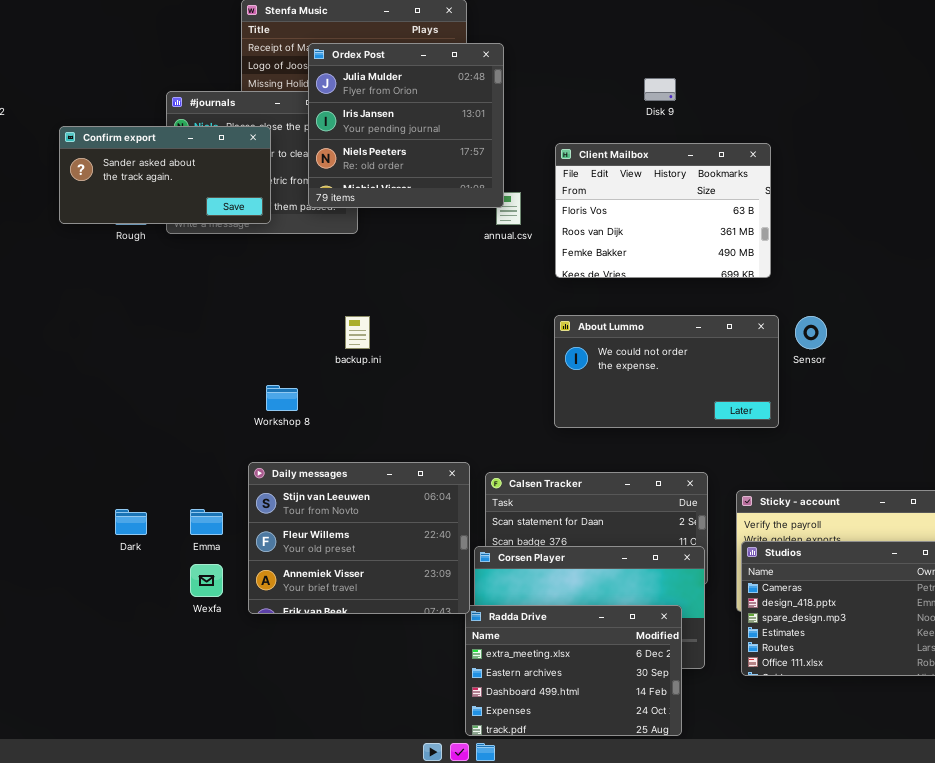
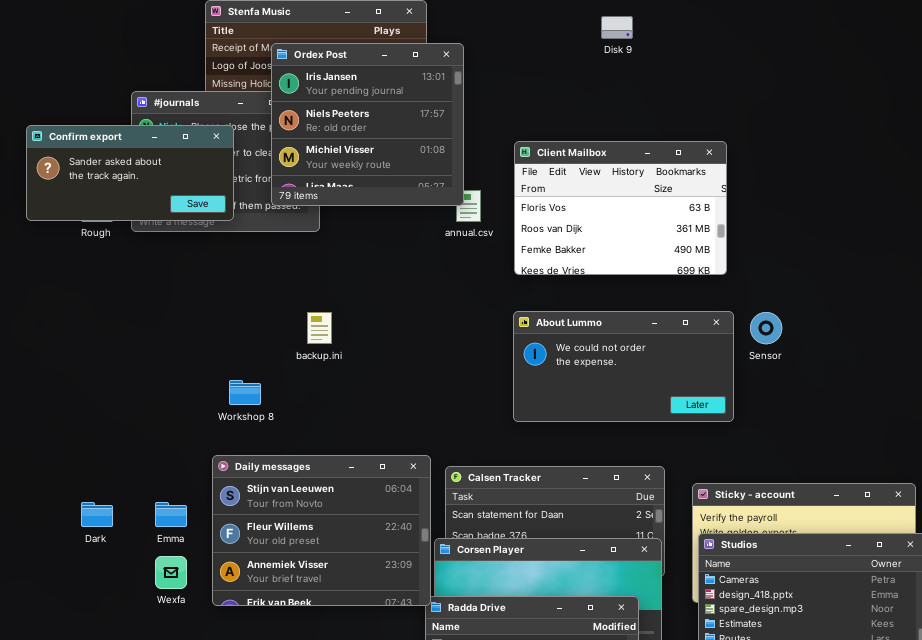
Ordex Post: [308,43,504,208] -> [271,43,464,206], scrolled down 1 row
Disk 9: [644,78,676,101] -> [601,16,633,39], moved

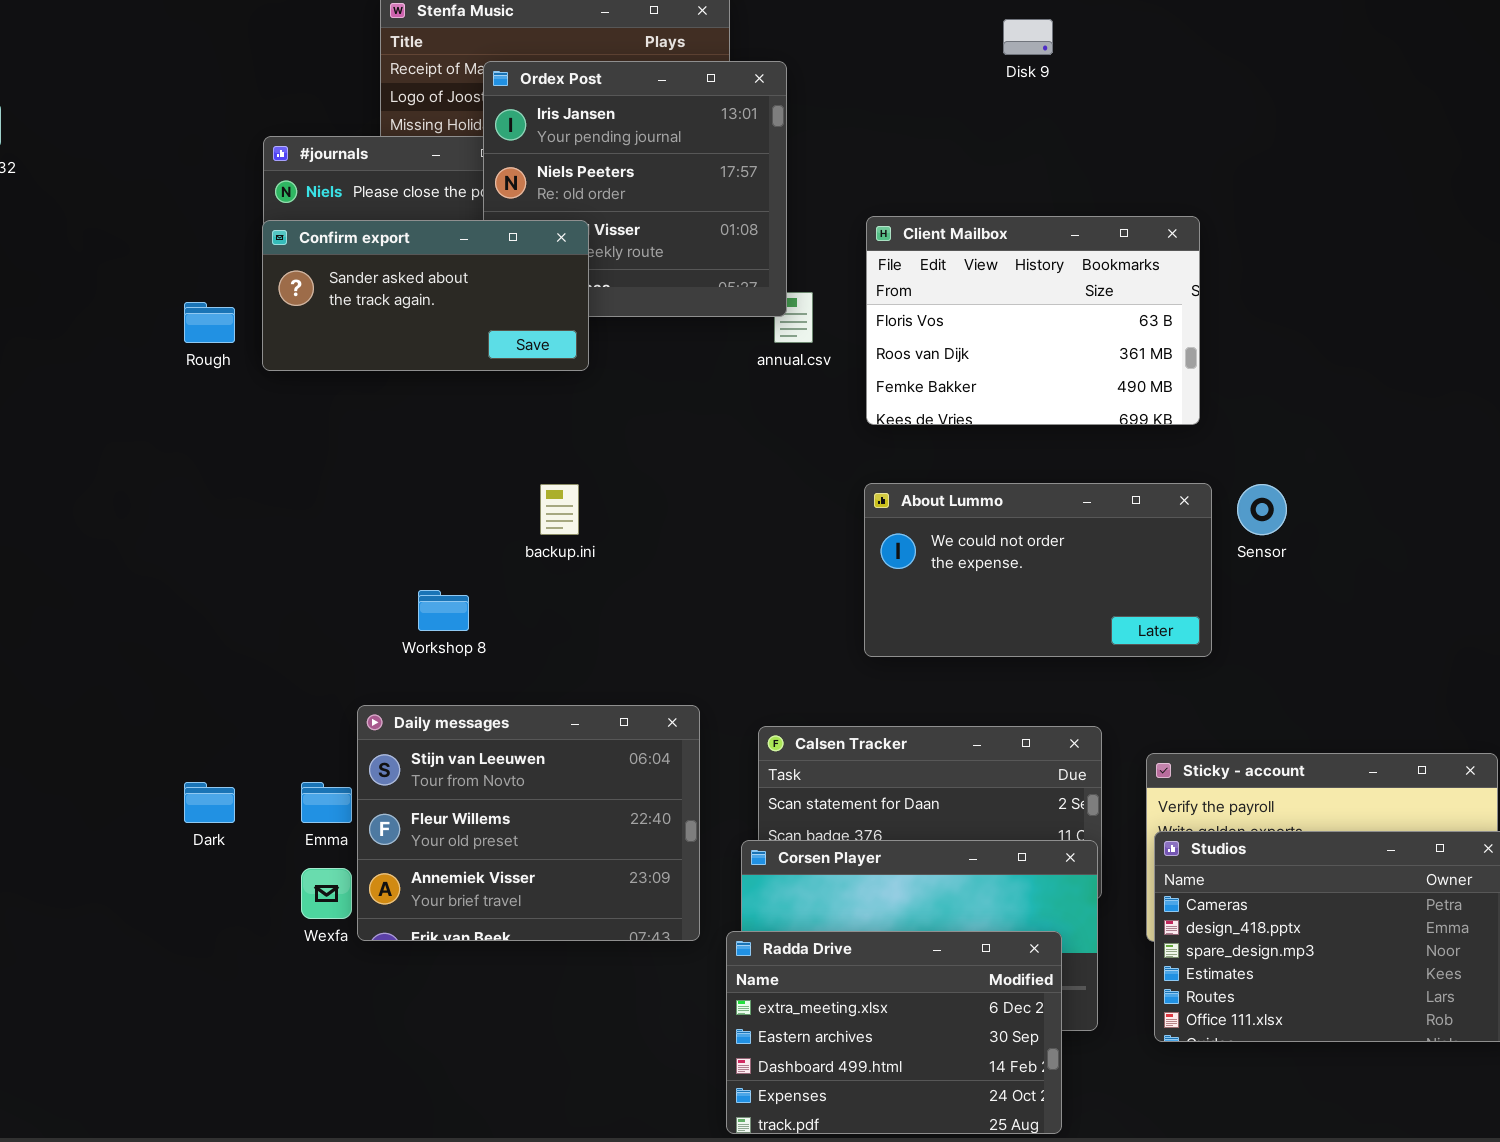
Confirm export: [26,125,234,221] -> [262,220,589,371], moved
Daily messages: [212,455,431,606] -> [357,705,700,941], moved

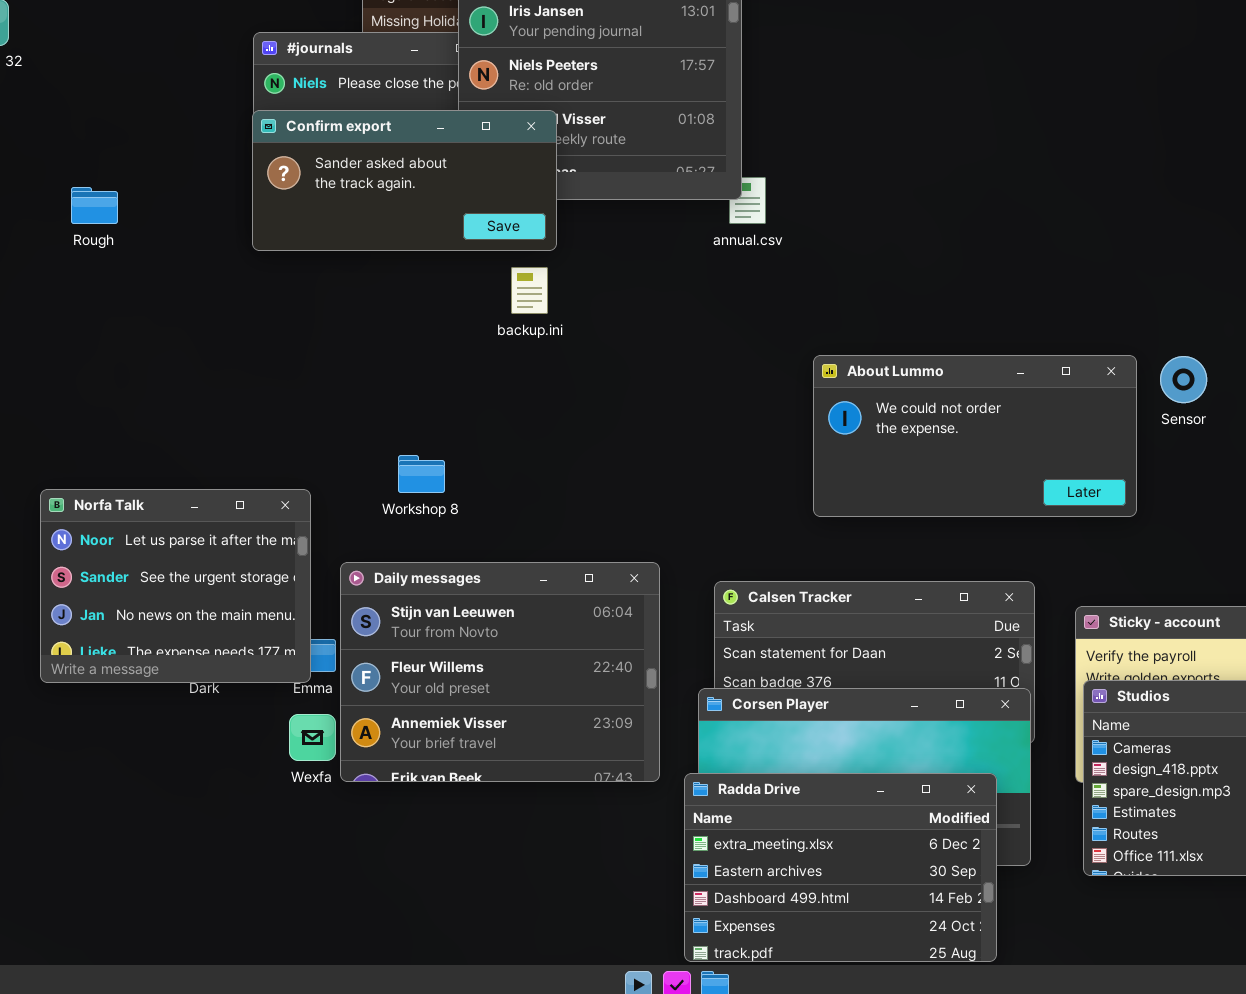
Client Mailbox: [866,216,1200,425] -> none, closed
Rough: [184,302,235,343] -> [71,187,118,224], moved
backup.ini: [540,484,579,535] -> [511,267,548,314], moved
Norfa Talk: none -> [40,489,311,683], opened

